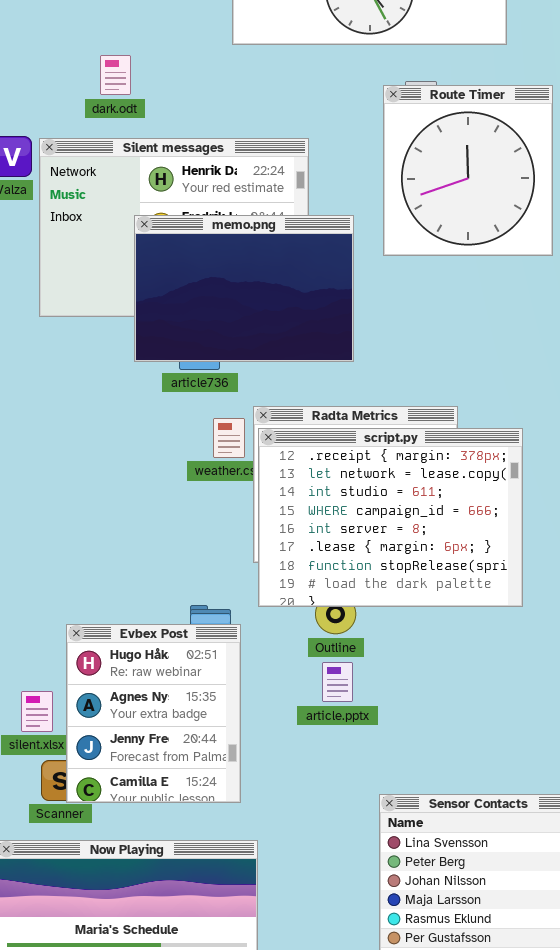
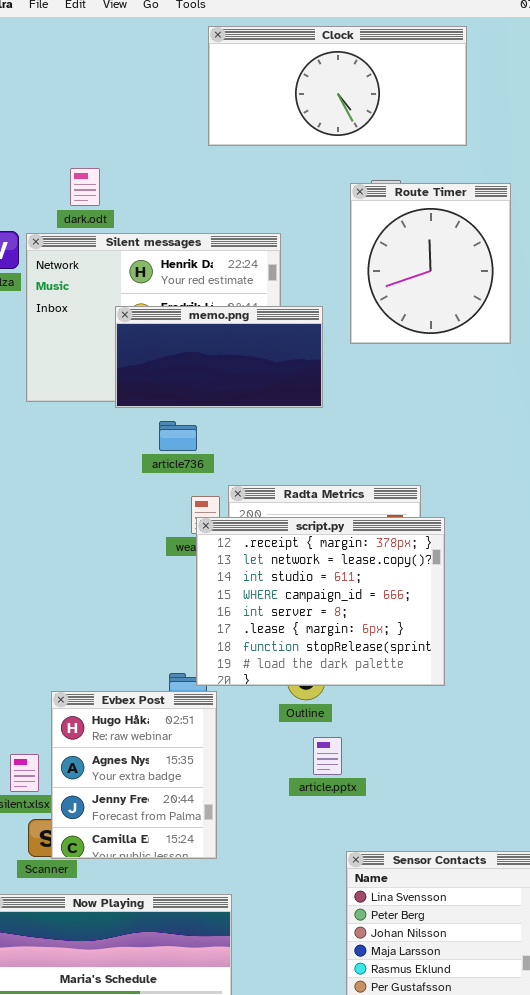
dark.odt: [100,55,131,95] -> [70,168,100,206], moved
memo.png: [134,215,354,362] -> [115,306,323,408], resized
script.py: [258,428,523,607] -> [196,517,445,686], moved
article.pptx: [322,662,353,702] -> [313,737,342,775], moved

